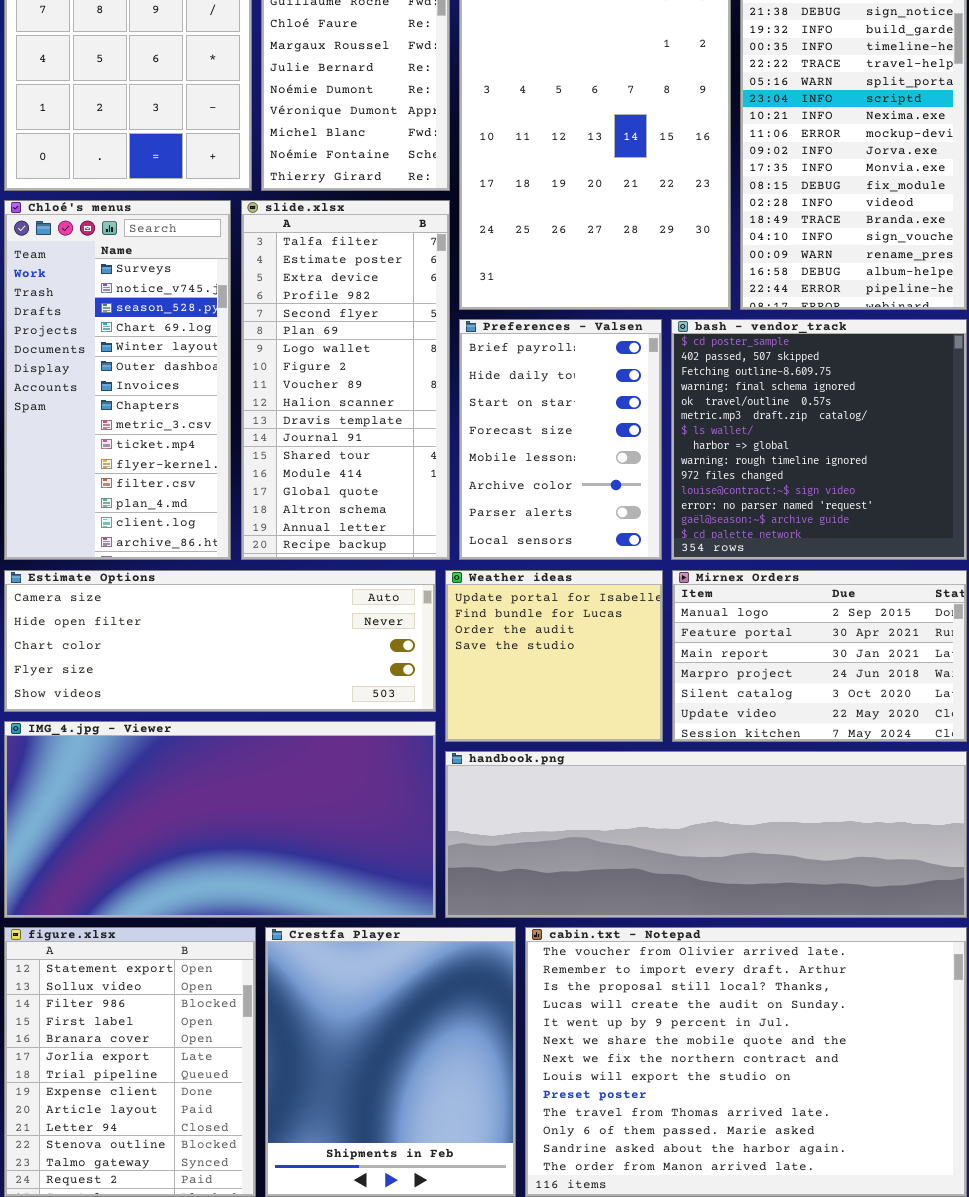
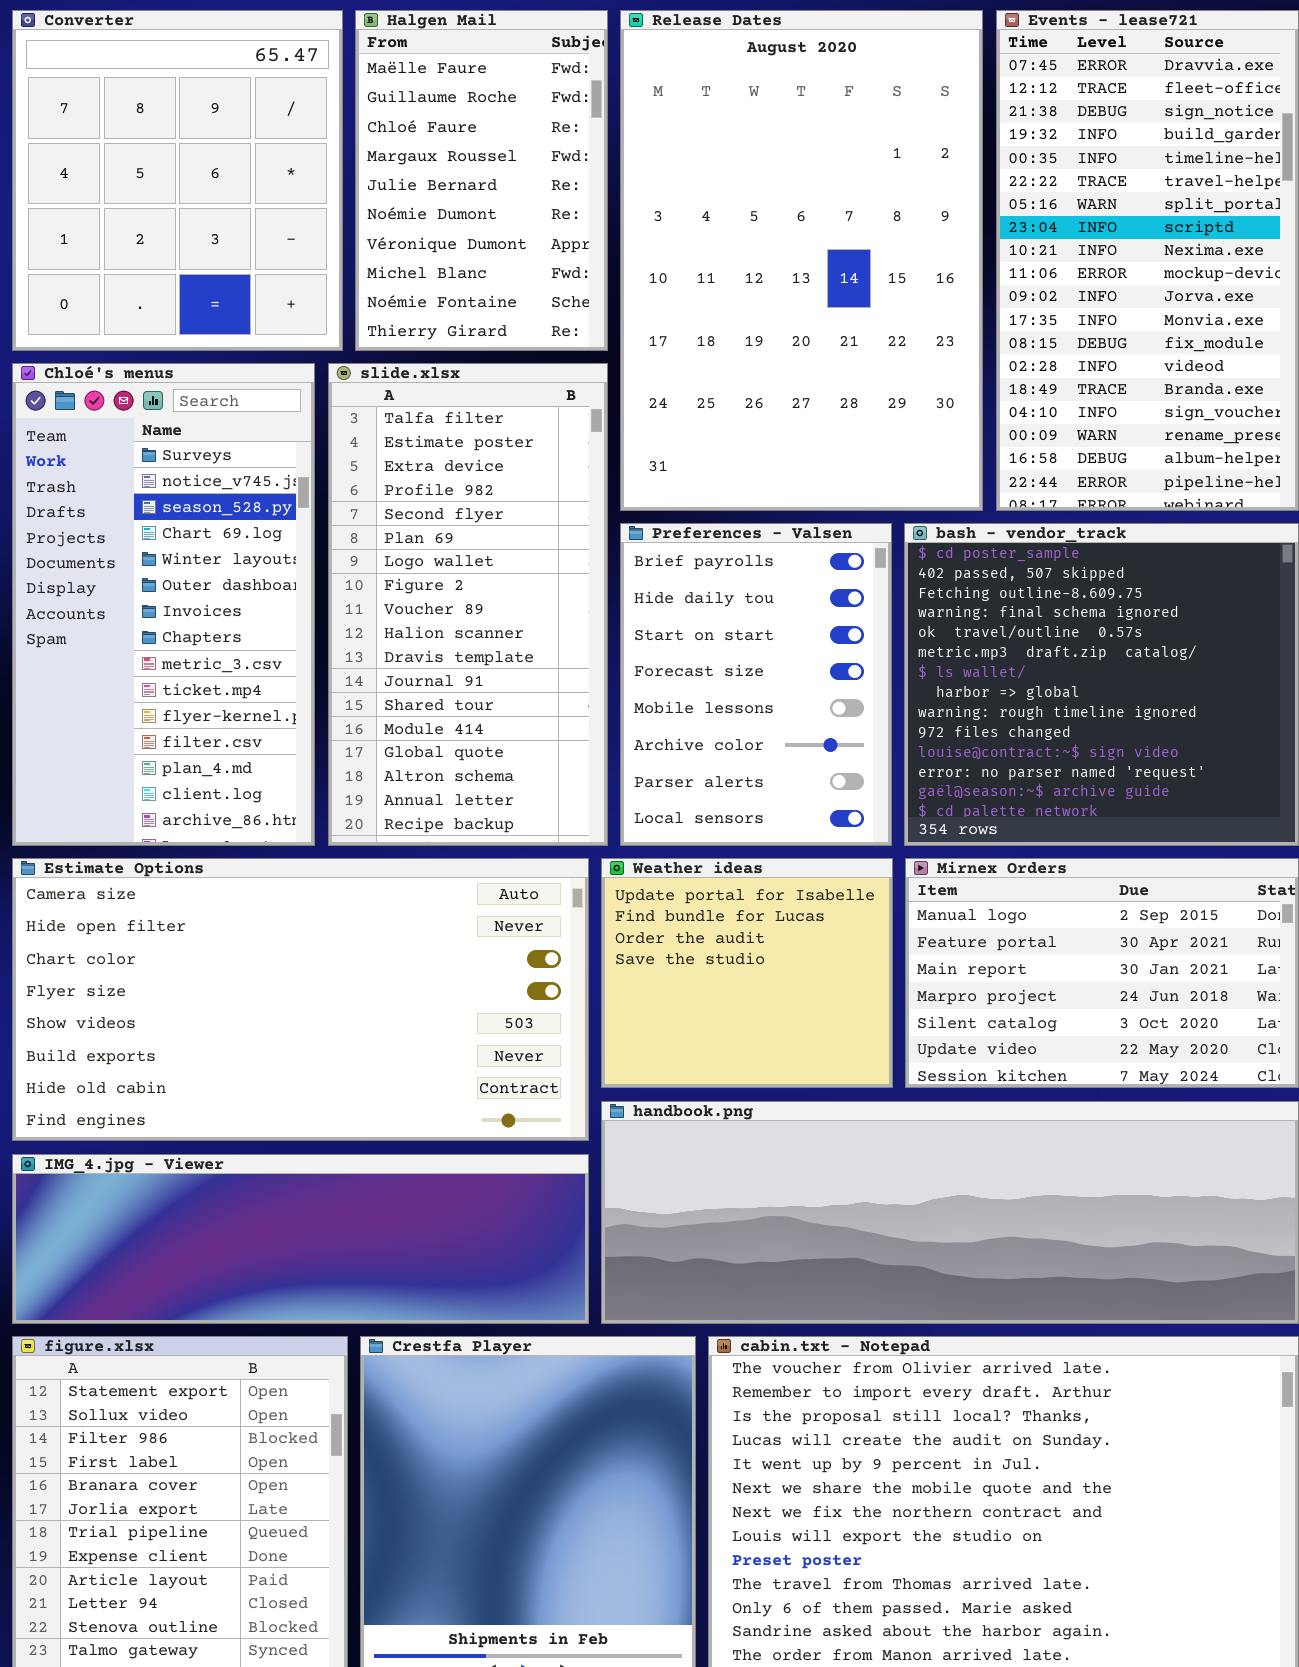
Estimate Options: [4,570,436,712] -> [12,858,589,1141], resized
IMG_4.jpg - Viewer: [4,721,436,918] -> [12,1154,589,1324], resized

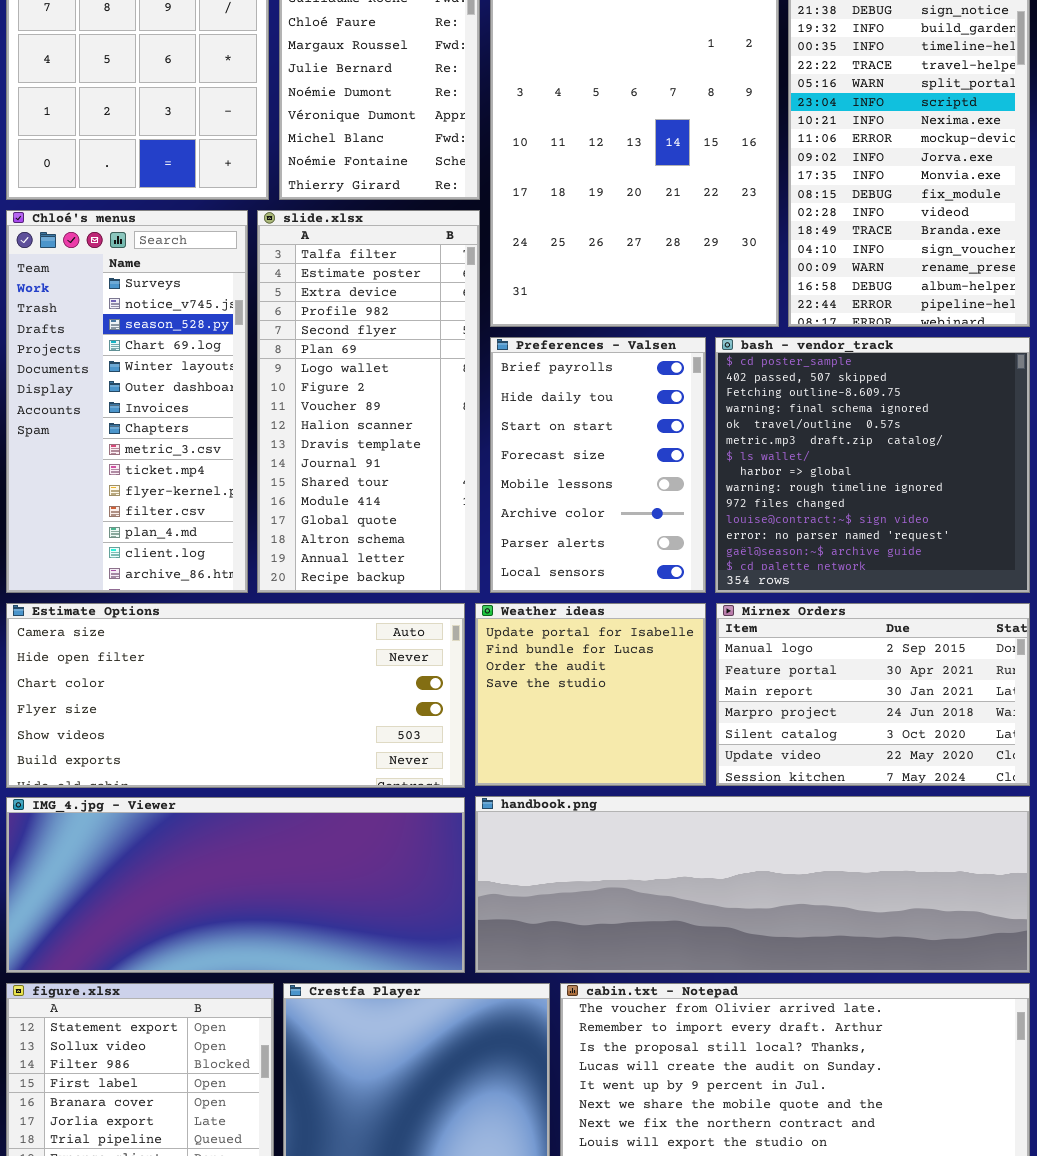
Estimate Options: [12,858,589,1141] -> [6,603,465,788], resized
IMG_4.jpg - Viewer: [12,1154,589,1324] -> [6,797,465,973], resized

